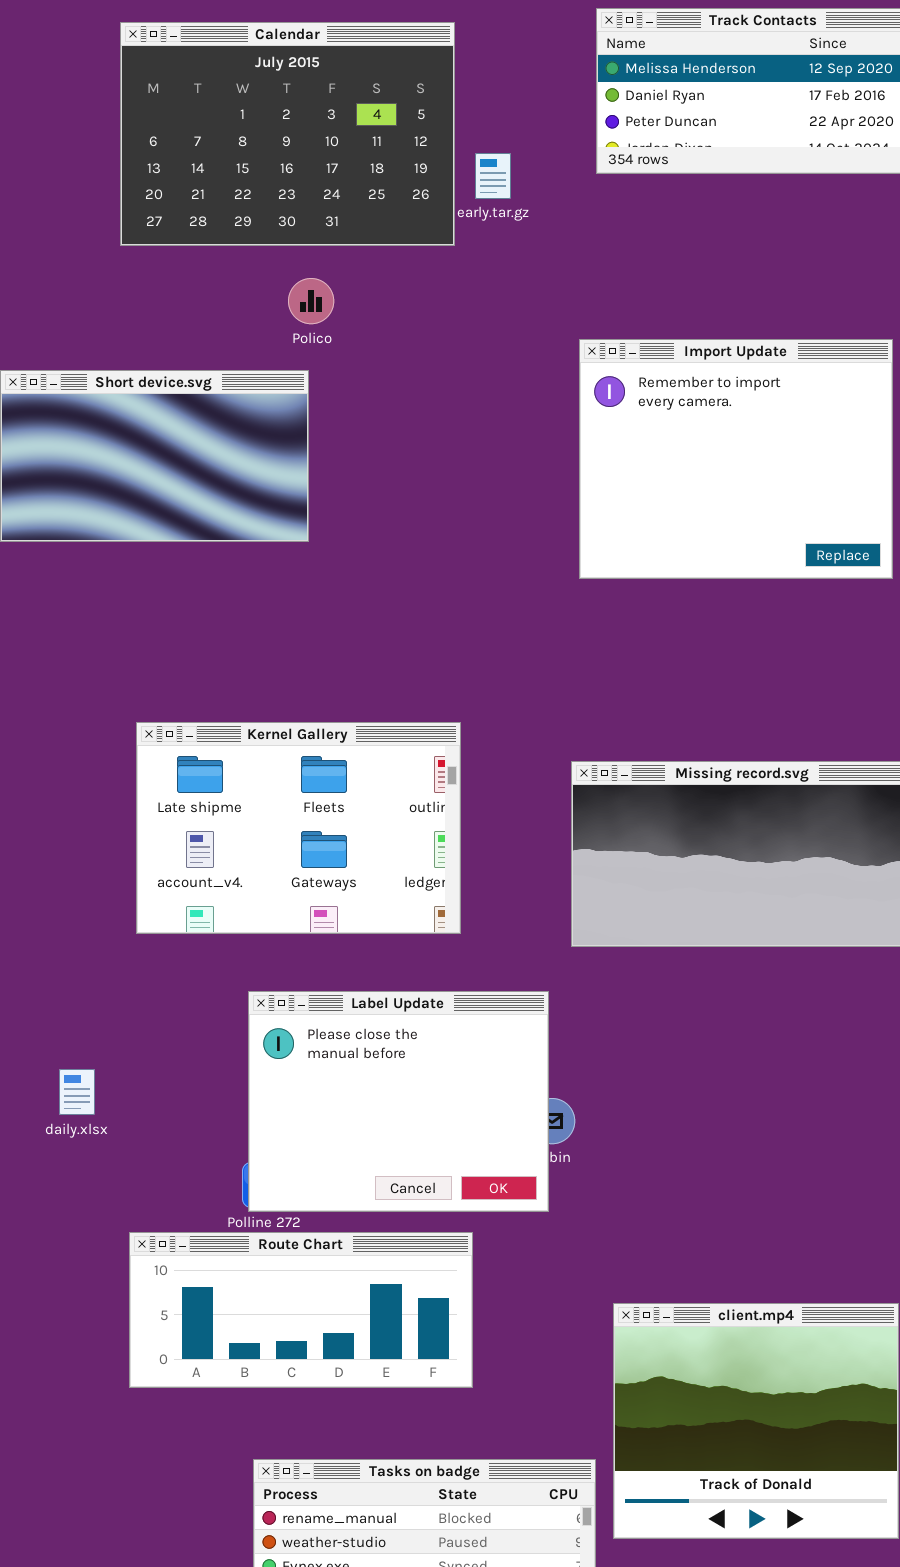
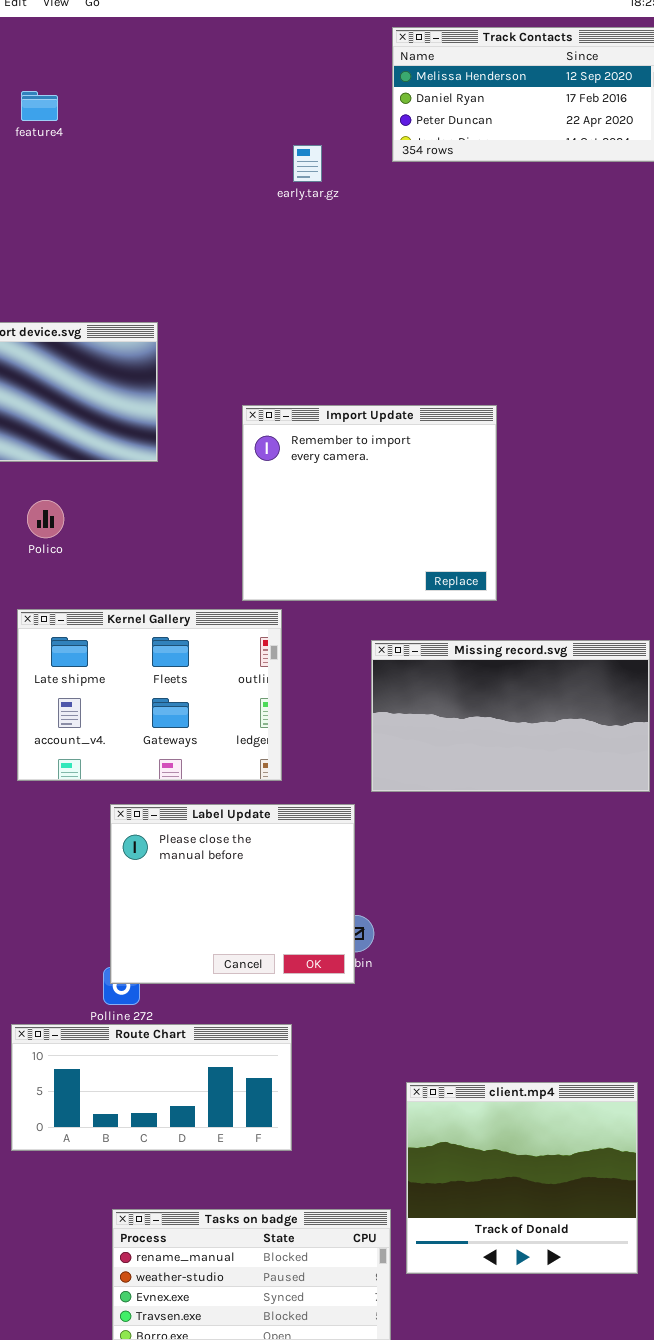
Calendar: [120,22,455,246] -> none, closed
Polico: [288,278,334,324] -> [27,500,64,538], moved
Import Update: [579,339,893,579] -> [242,405,497,601], moved
Label Update: [248,991,549,1212] -> [110,804,355,984], moved

